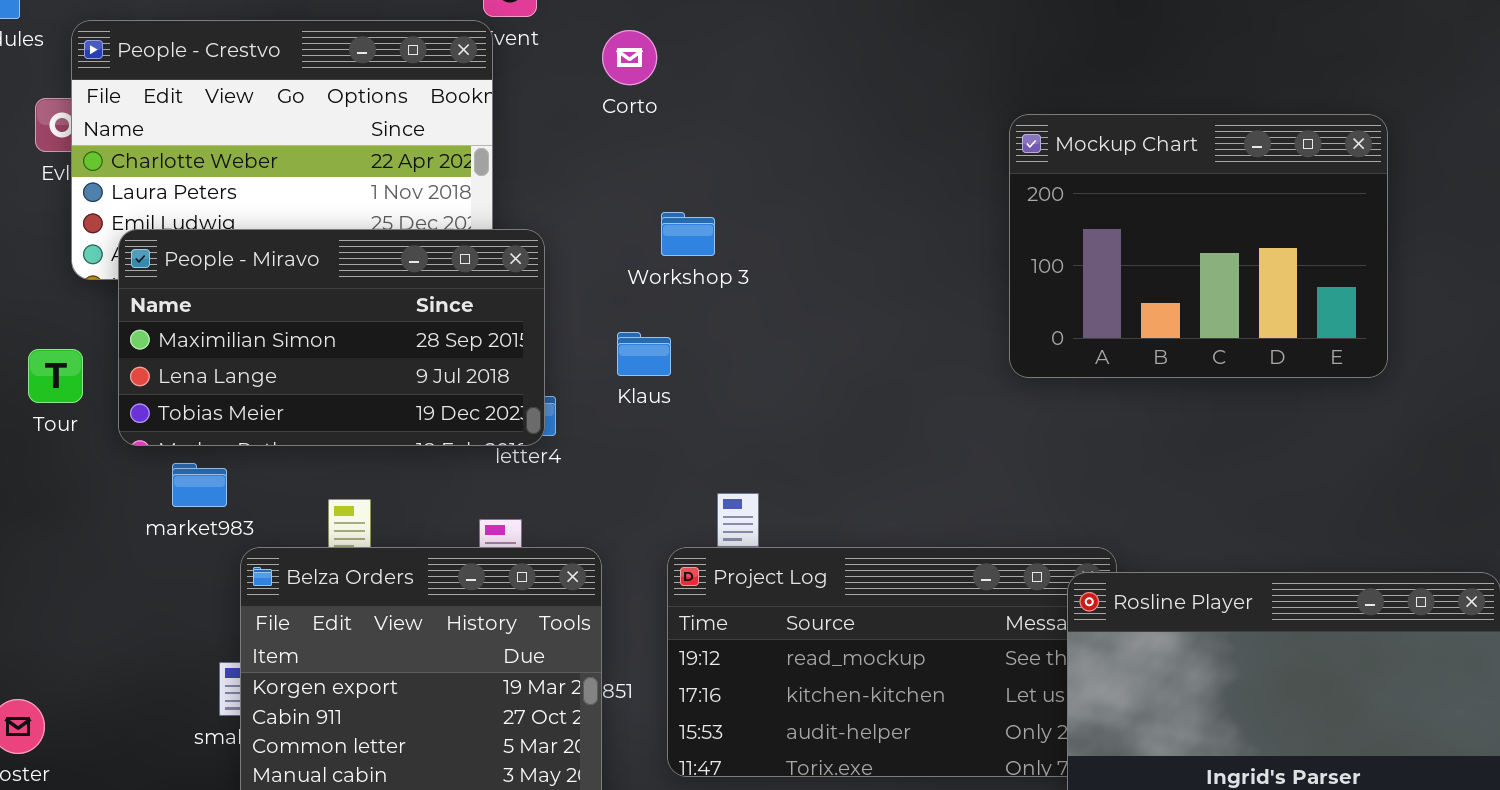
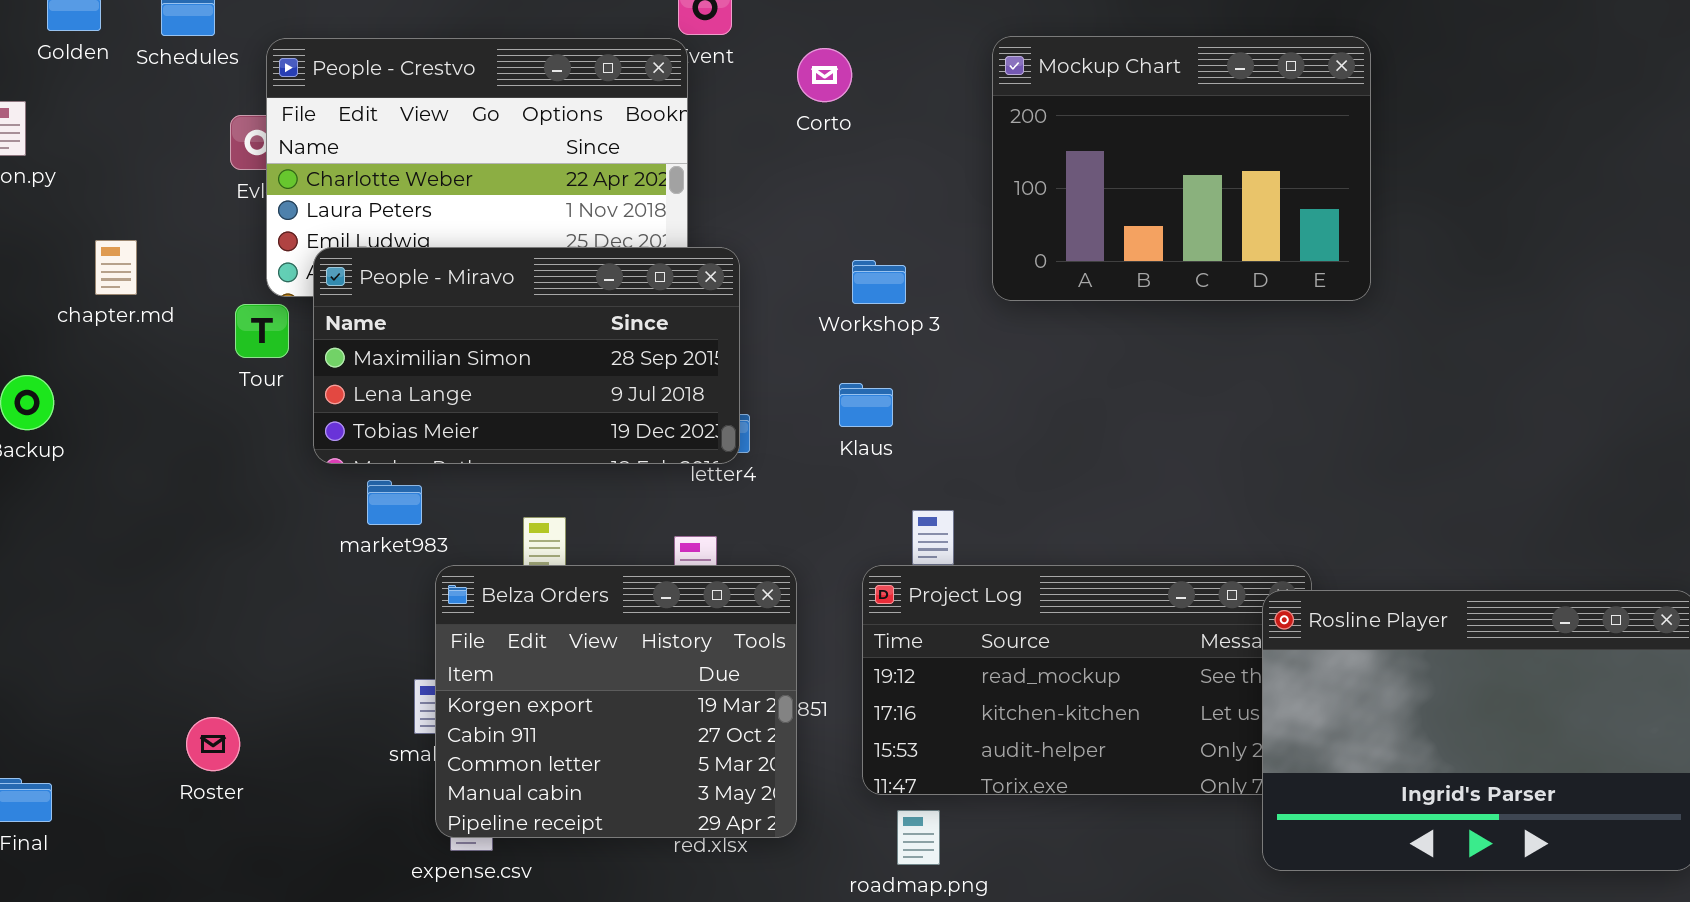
Mockup Chart: [1009,114,1388,378] -> [992,36,1371,301], moved
Workshop 3: [661,212,715,256] -> [852,260,906,304], moved
Klaus: [617,332,671,376] -> [839,383,893,427], moved
Tour: [28,349,83,403] -> [235,304,289,358], moved

